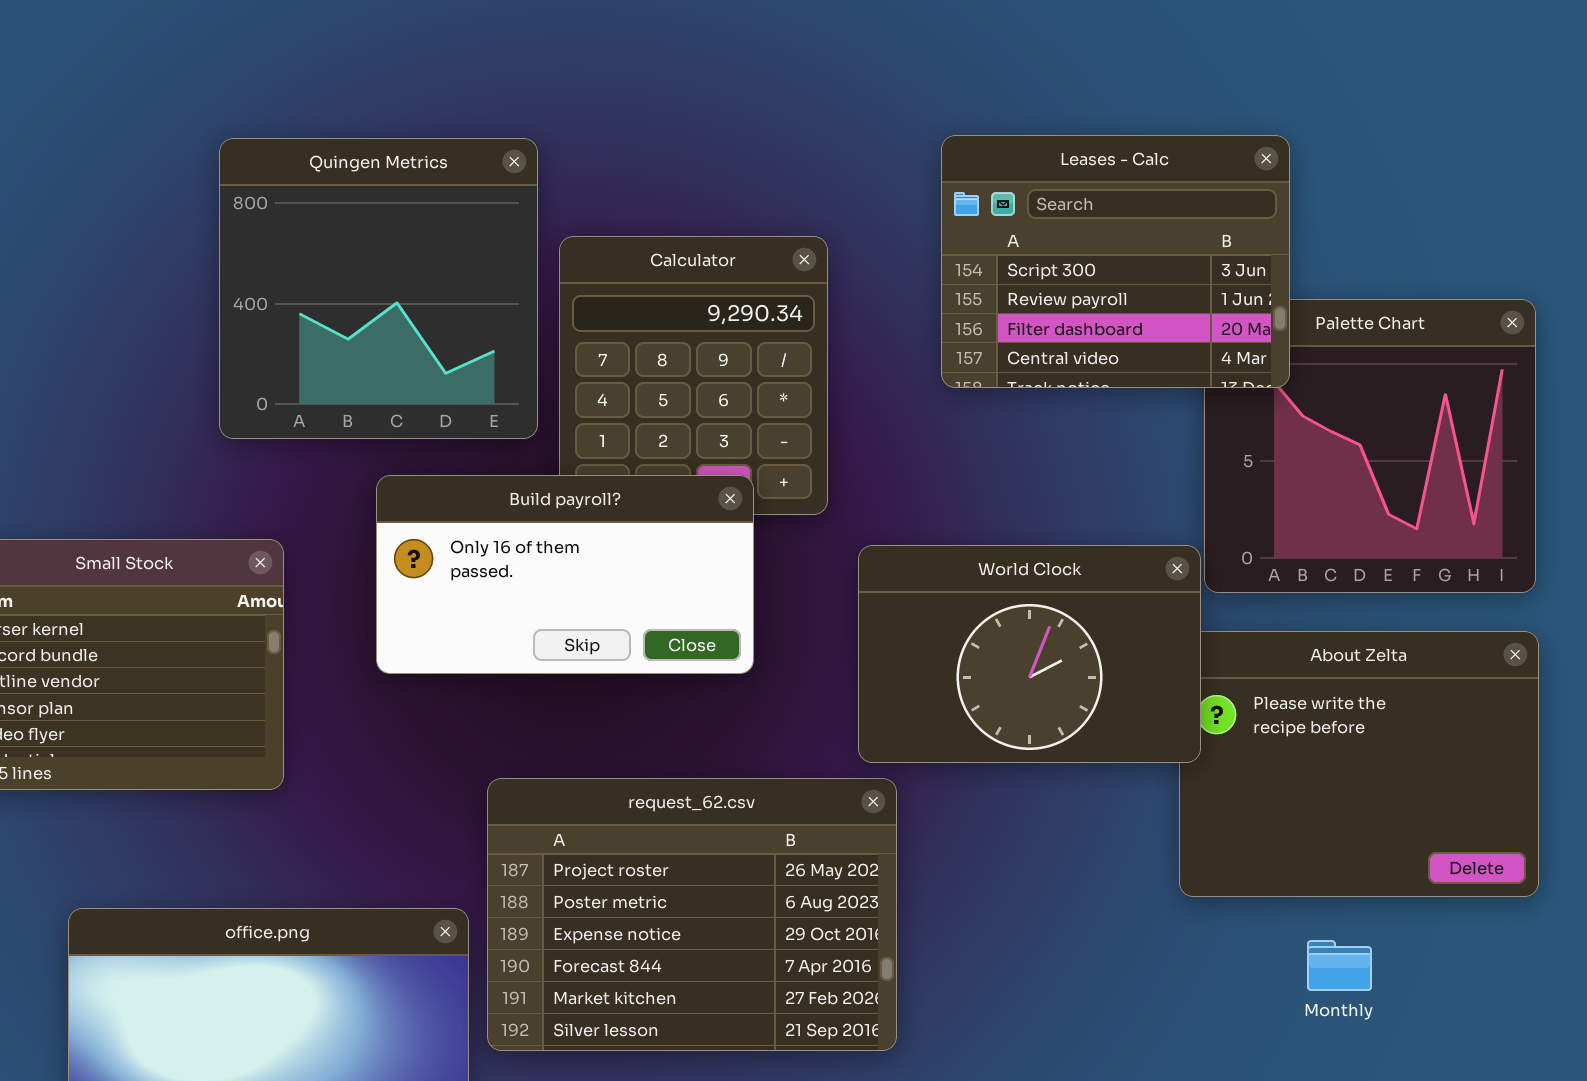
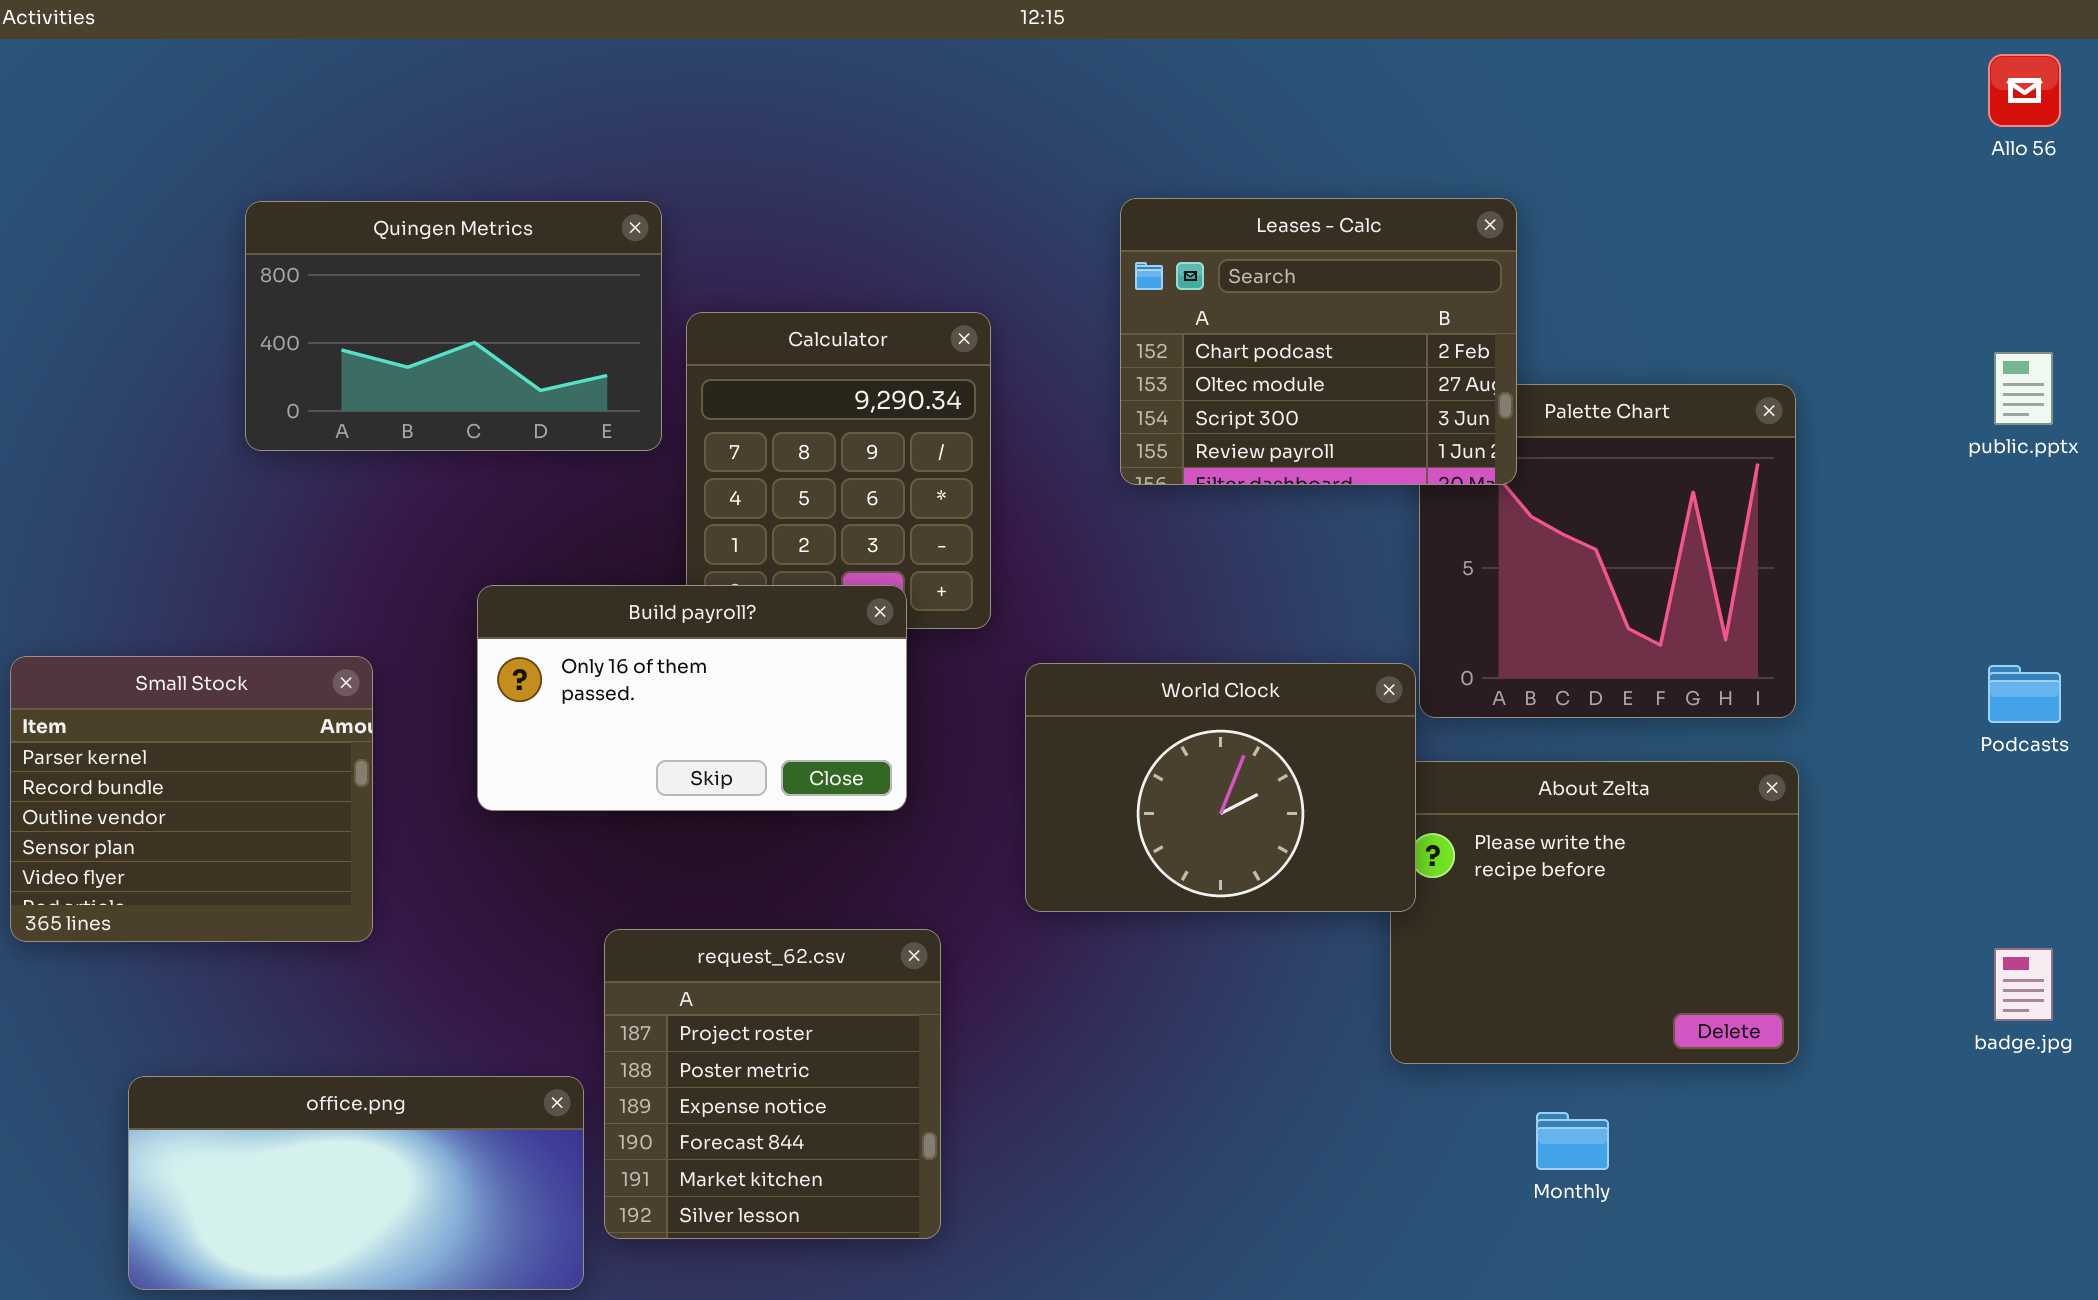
Leases - Calc: [941,135,1290,388] -> [1120,198,1517,485], scrolled up 2 rows
Quingen Metrics: [219,138,538,439] -> [245,201,662,451], resized
request_62.csv: [487,778,897,1051] -> [604,929,941,1239], resized

